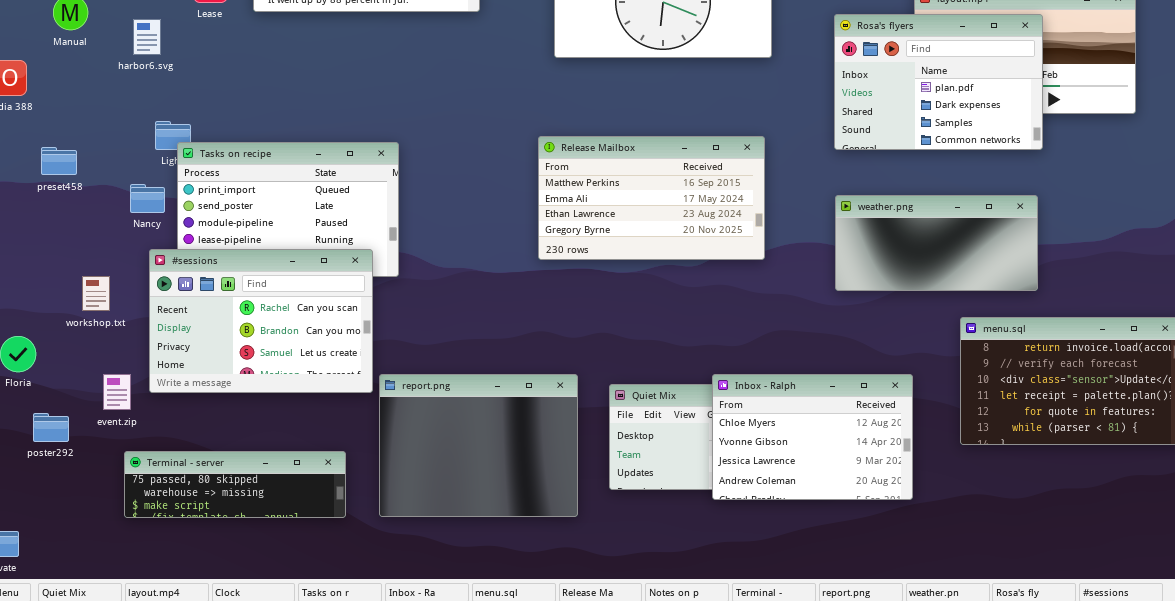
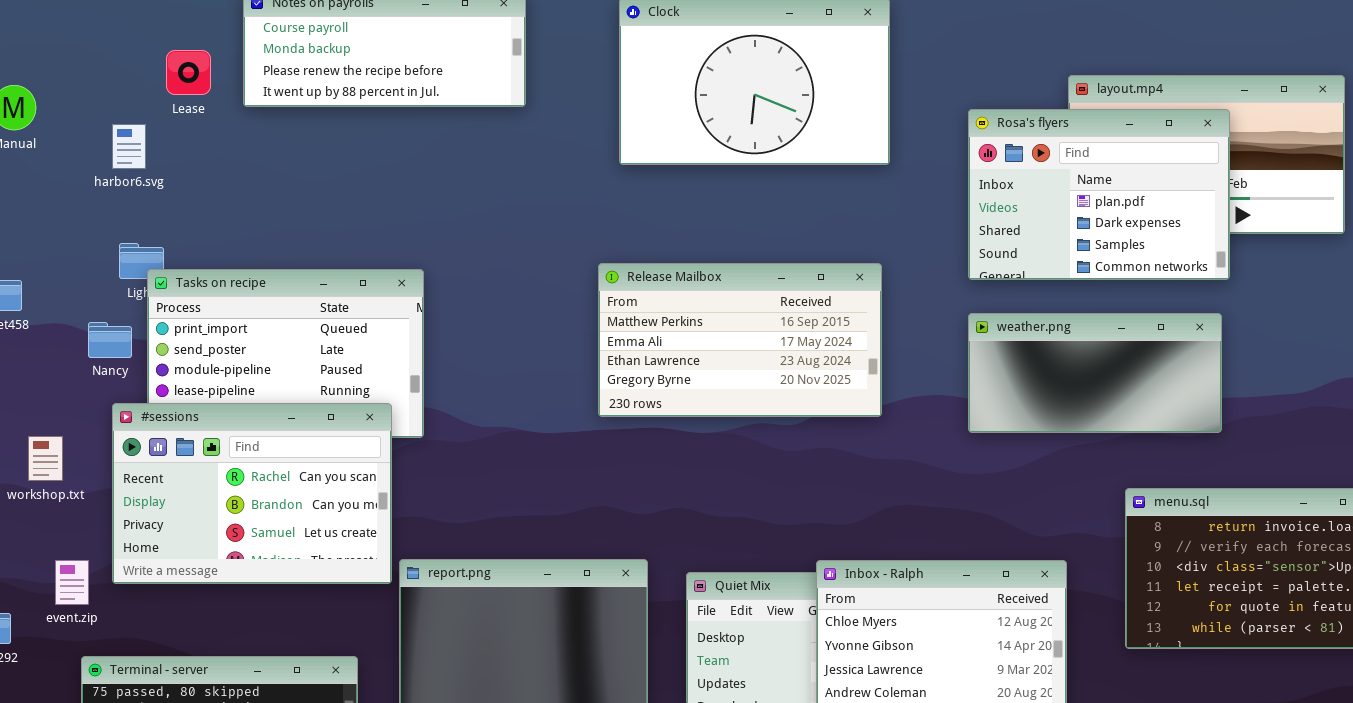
harbor6.svg: [133,19,161,55] -> [112,124,146,169], moved
weather.png: [835,195,1038,291] -> [968,313,1222,433], moved

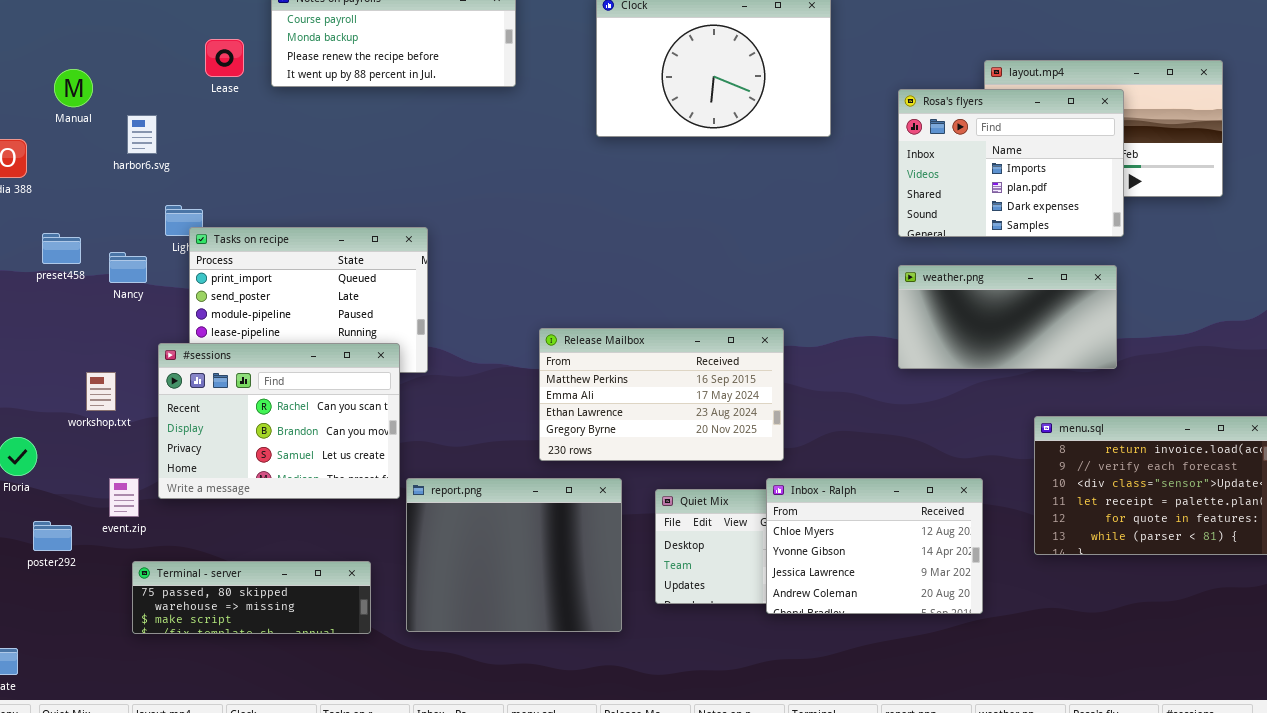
Rosa's flyers: [968,109,1230,280] -> [898,89,1124,237], scrolled up 1 row
harbor6.svg: [112,124,146,169] -> [127,115,157,154], moved
Release Mailbox: [598,263,882,417] -> [539,328,784,461], moved
Nancy: [88,322,132,358] -> [109,252,147,283], moved

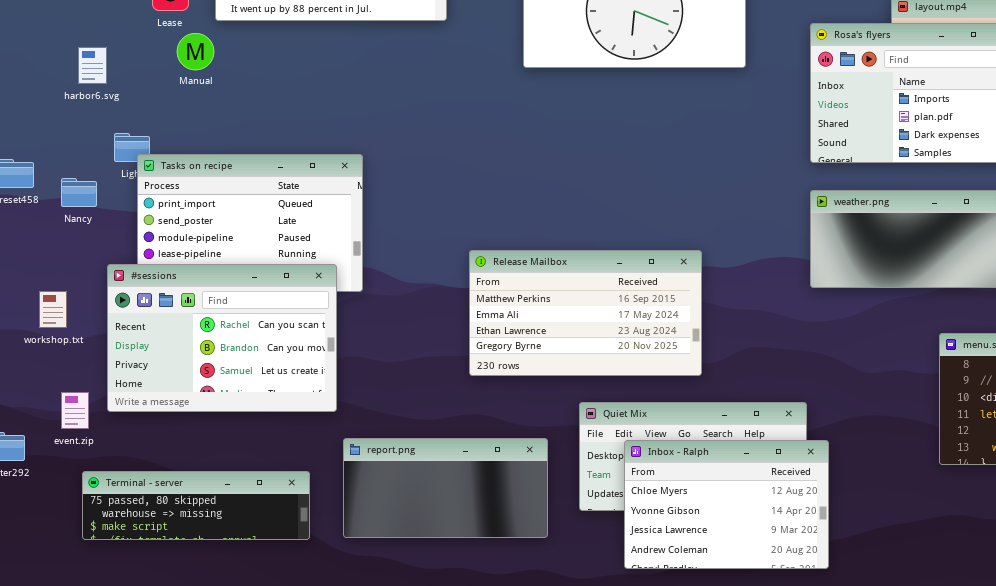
Manual: [54,69,93,107] -> [177,33,214,70], moved
report.png: [406,478,622,632] -> [343,438,548,538], resized
Inbox - Ralph: [766,478,983,614] -> [624,440,829,569], moved

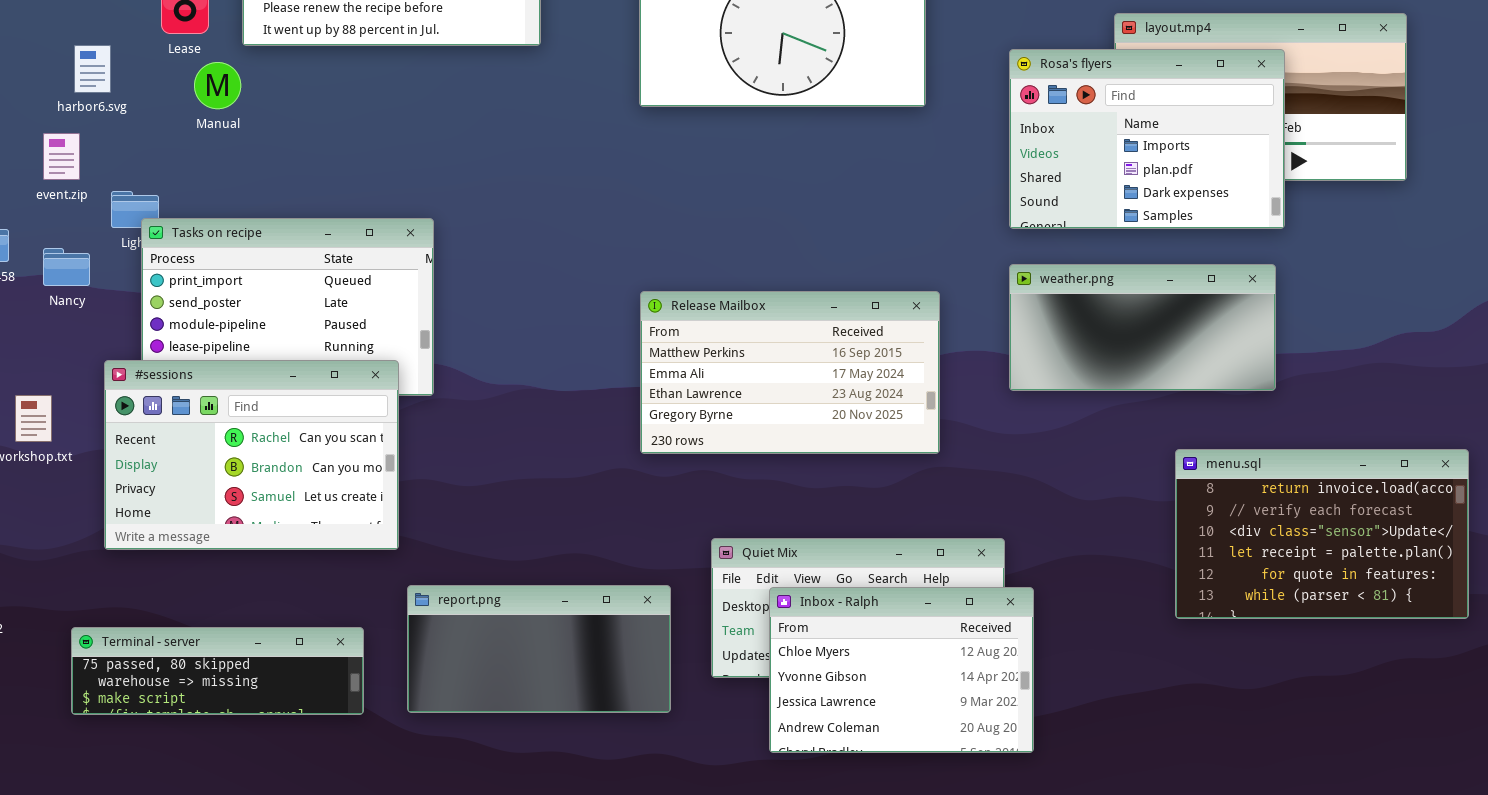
harbor6.svg: [78,47,107,84] -> [74,45,111,93], moved
Release Mailbox: [469,250,702,376] -> [640,291,940,454], moved
event.zip: [61,392,89,429] -> [43,133,80,180], moved

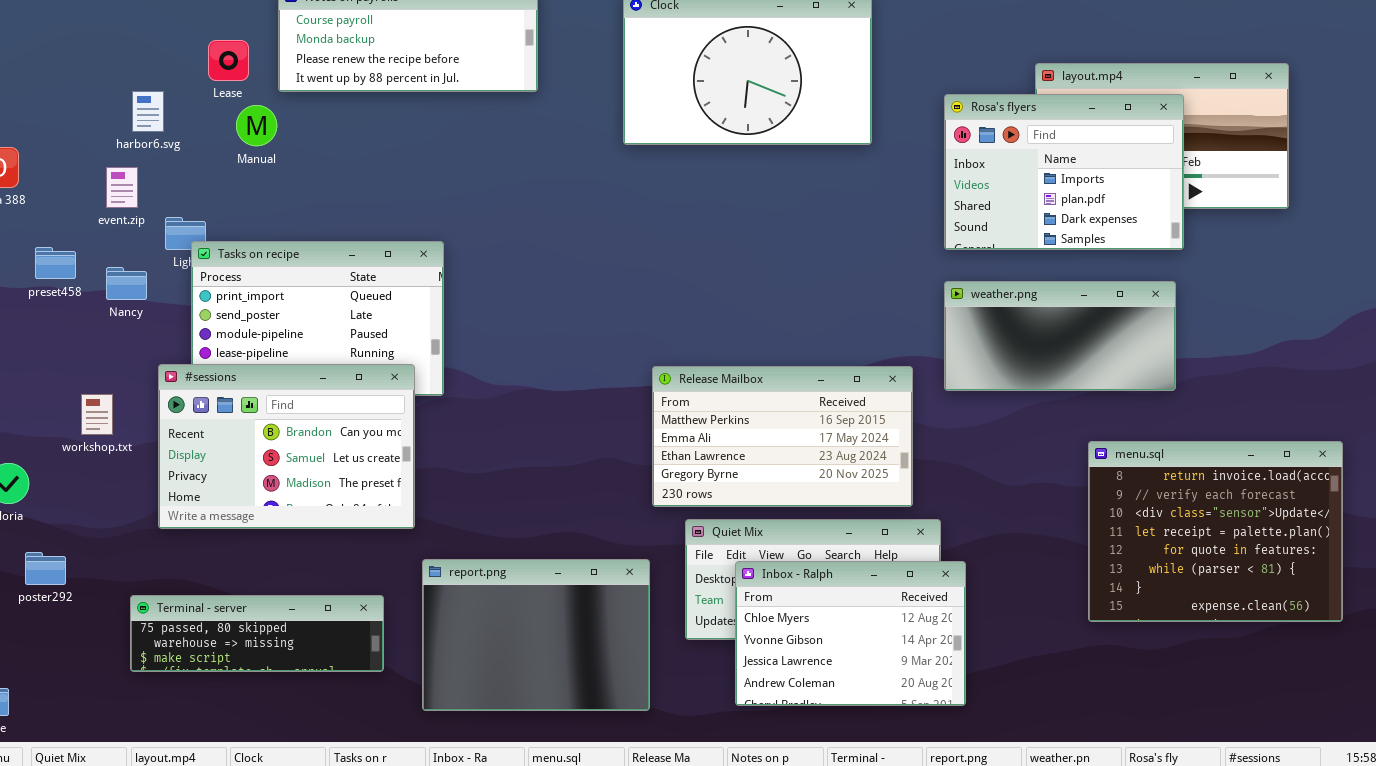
Release Mailbox: [640,291,940,454] -> [652,366,913,507], moved
#sessions: [104,360,399,550] -> [158,364,415,529], scrolled down 1 row
menu.sql: [1175,449,1469,619] -> [1088,441,1343,622], resized
report.png: [407,585,671,713] -> [422,559,650,711], resized

